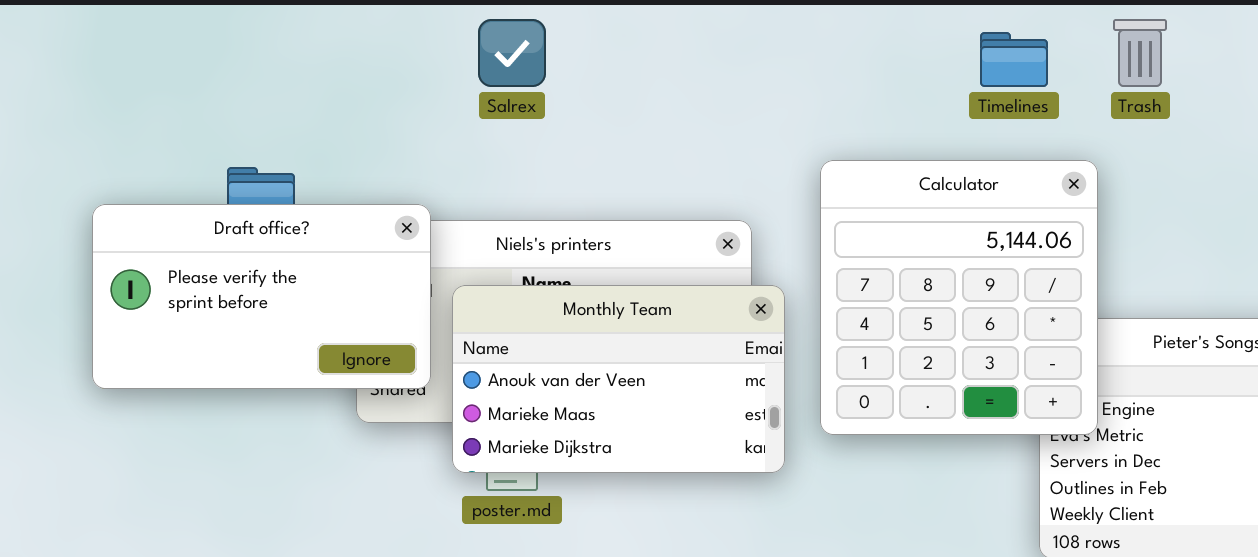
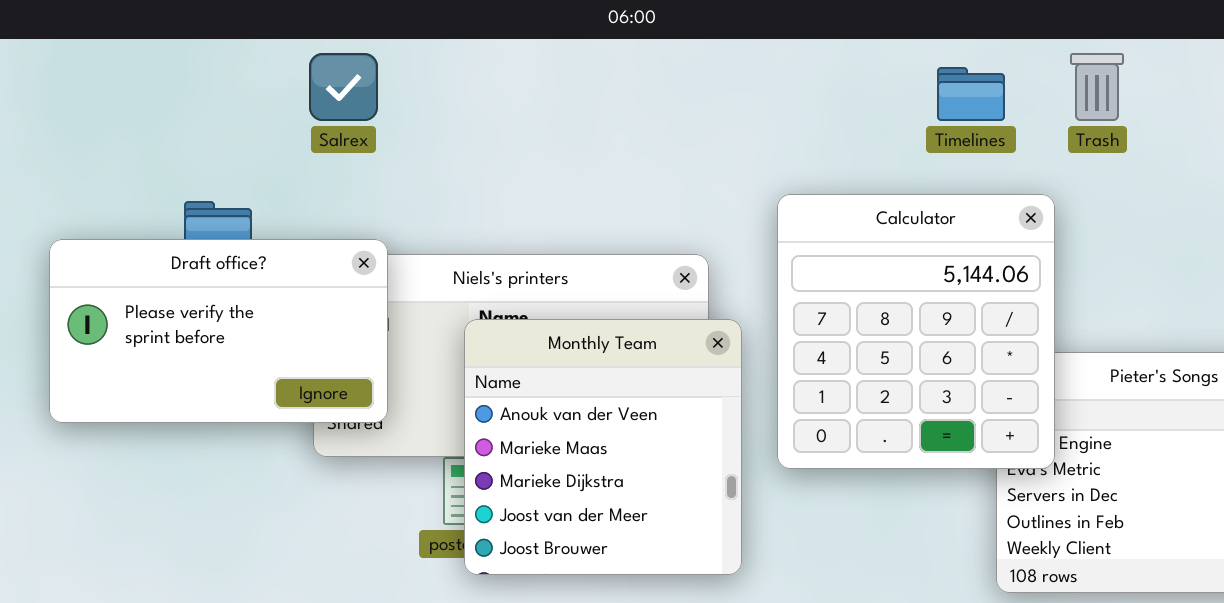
Salrex: [478,19,546,87] -> [309,53,378,121], moved
Monthly Team: [452,285,785,473] -> [464,319,742,575], resized

